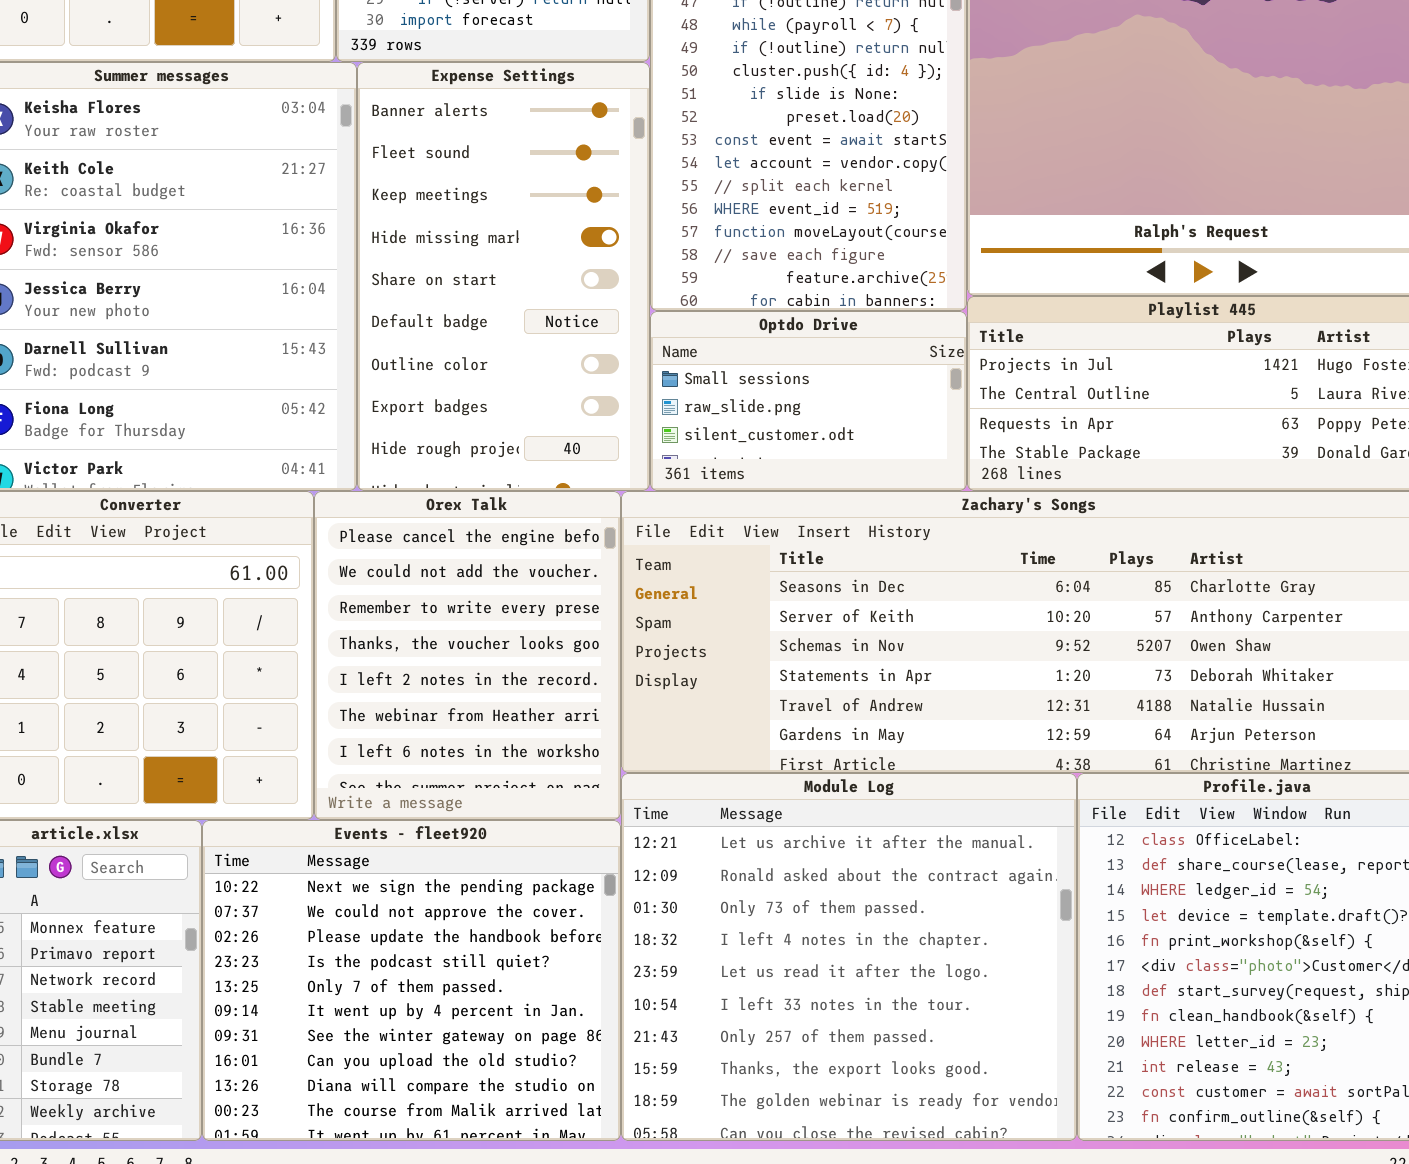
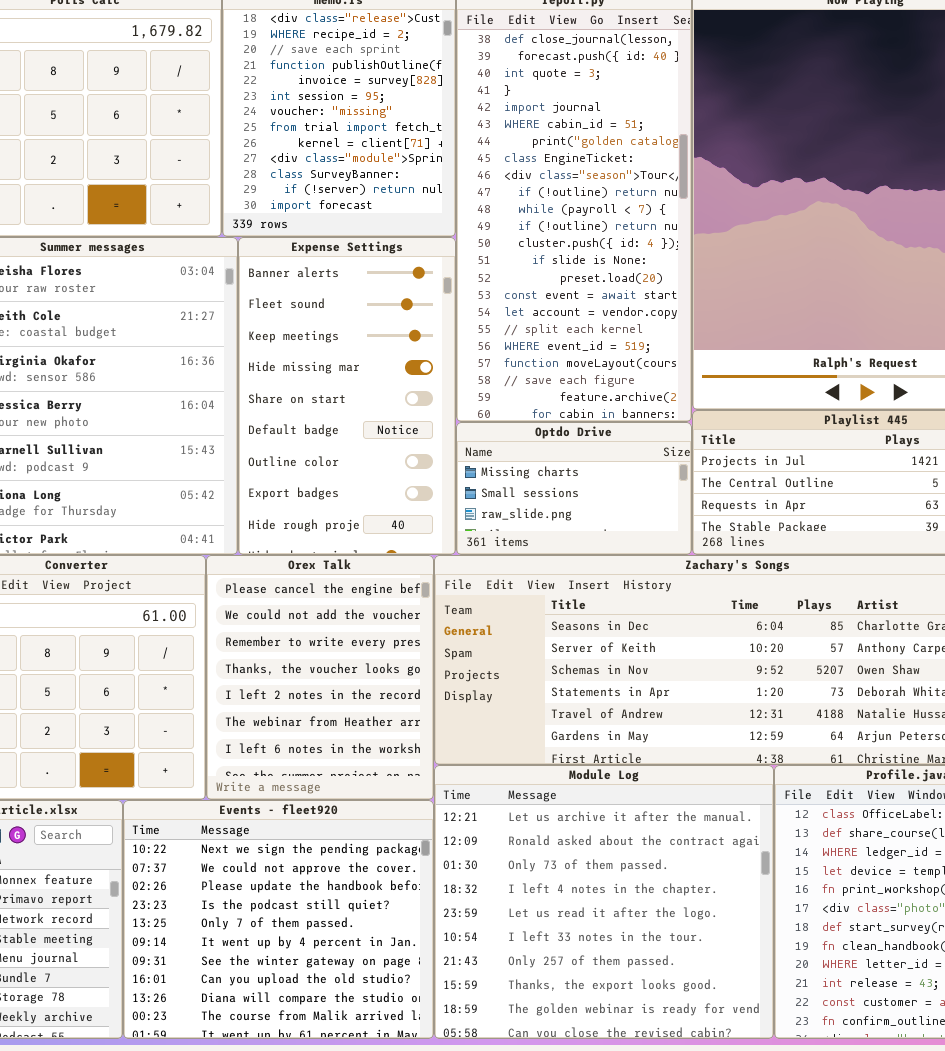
Optdo Drive: [650,311,967,491] -> [456,422,692,555], scrolled up 1 row

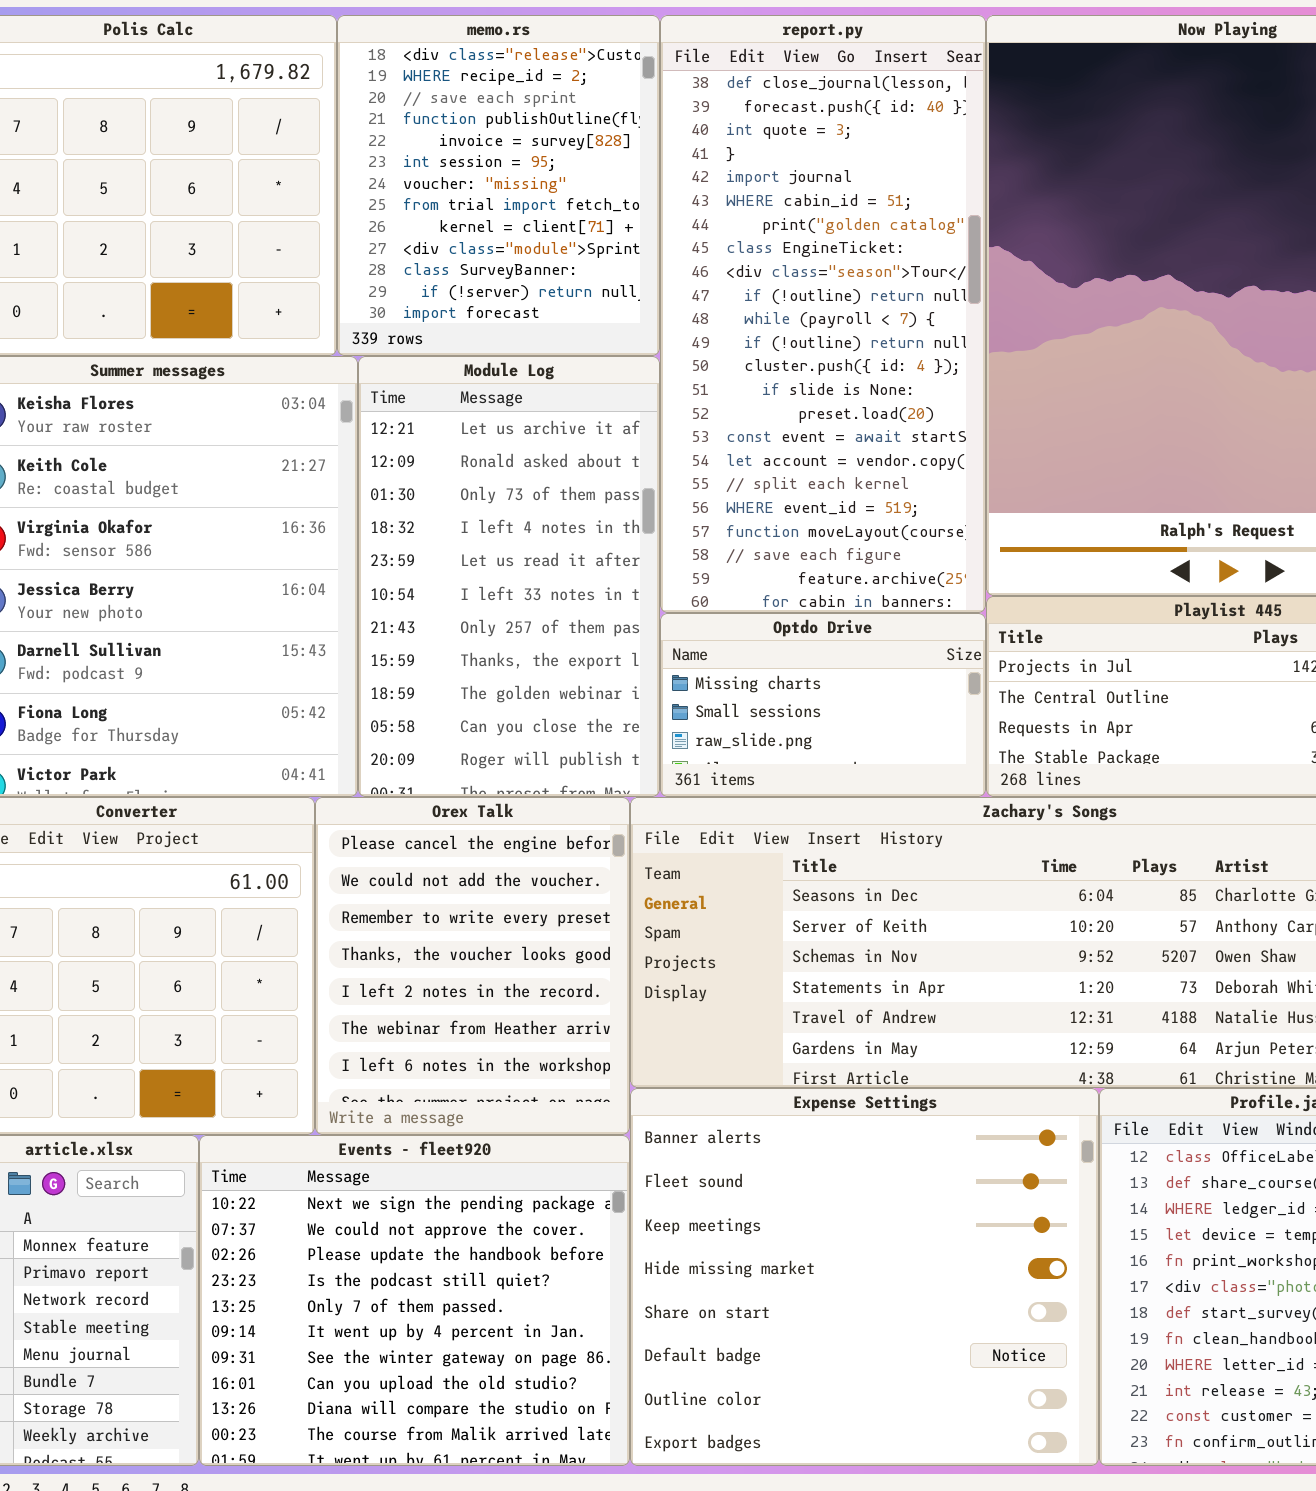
Expense Settings: [238,237,456,555] -> [630,1088,1099,1466], moved, resized
Module Log: [434,765,774,1039] -> [358,356,660,797], moved, resized

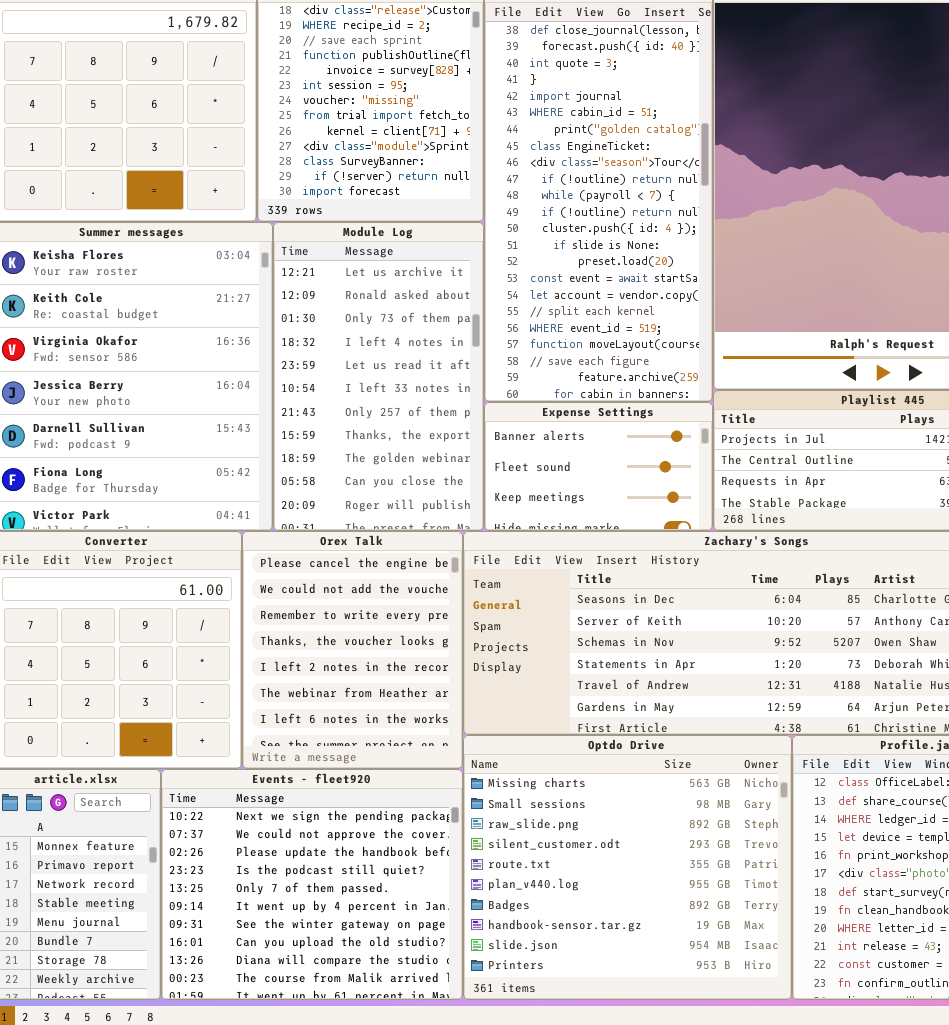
Optdo Drive: [660,613,986,797] -> [463,735,792,1000], moved, resized
Expense Settings: [630,1088,1099,1466] -> [484,402,713,531], moved, resized

